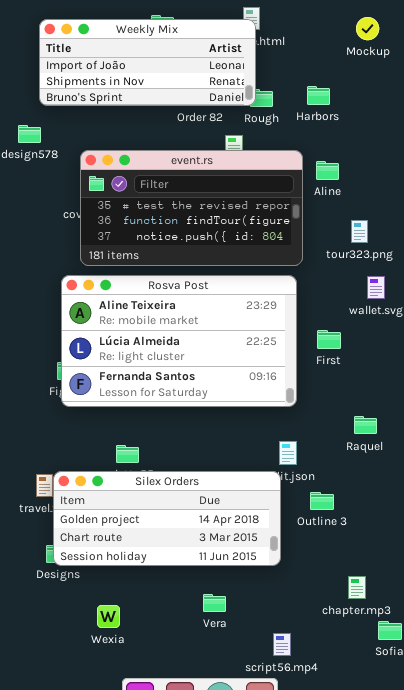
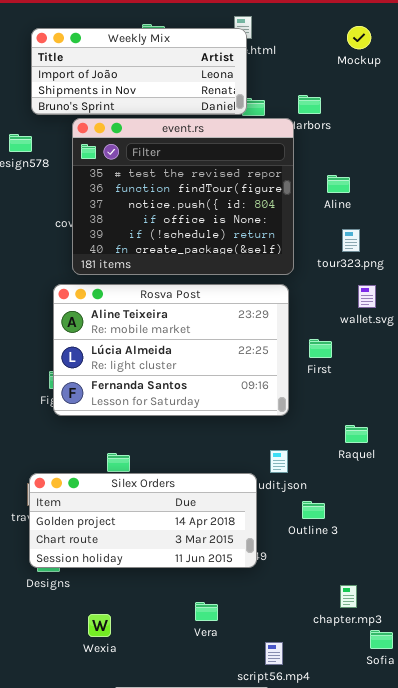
event.rs: [80,150,303,266] -> [72,118,294,275], resized
Aline: [316,161,339,180] -> [327,175,350,193], moved
Silex Orders: [53,471,281,566] -> [29,473,257,568], moved

